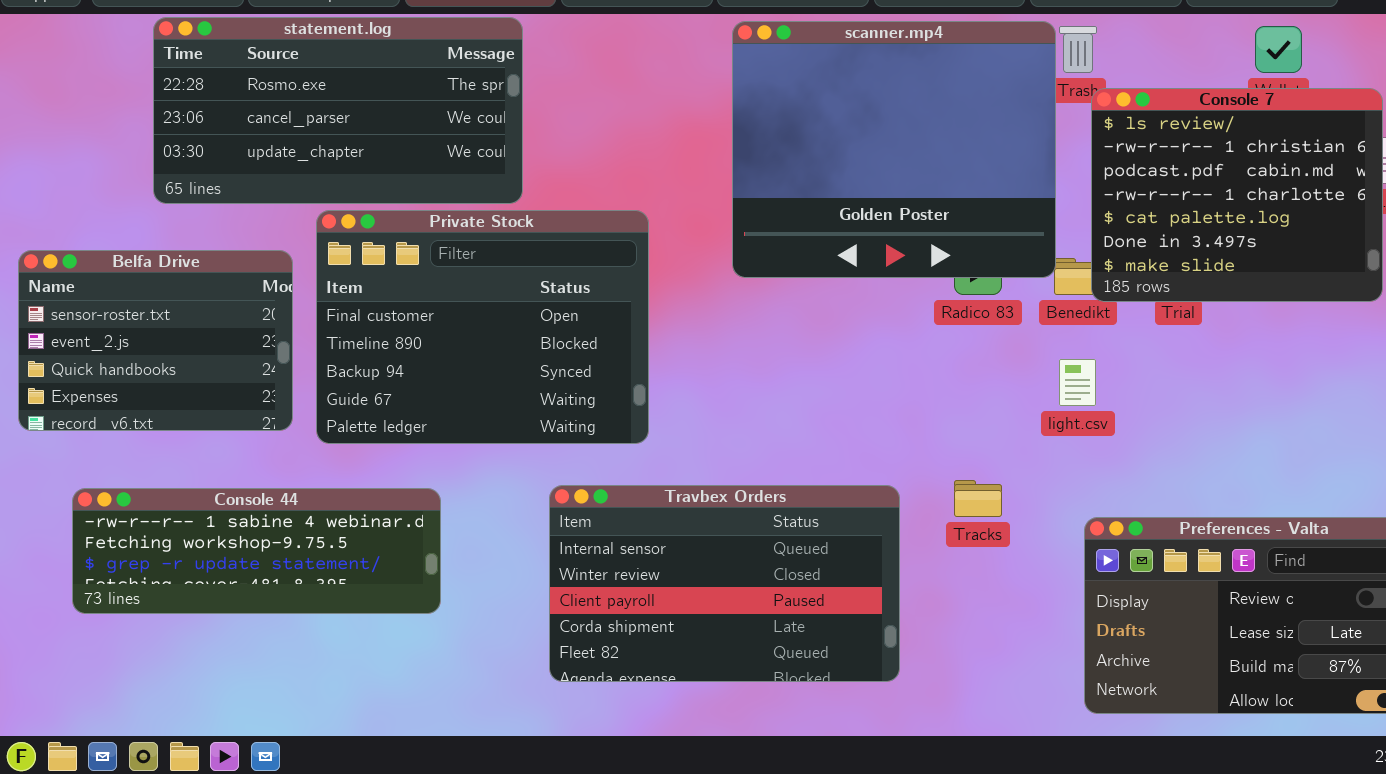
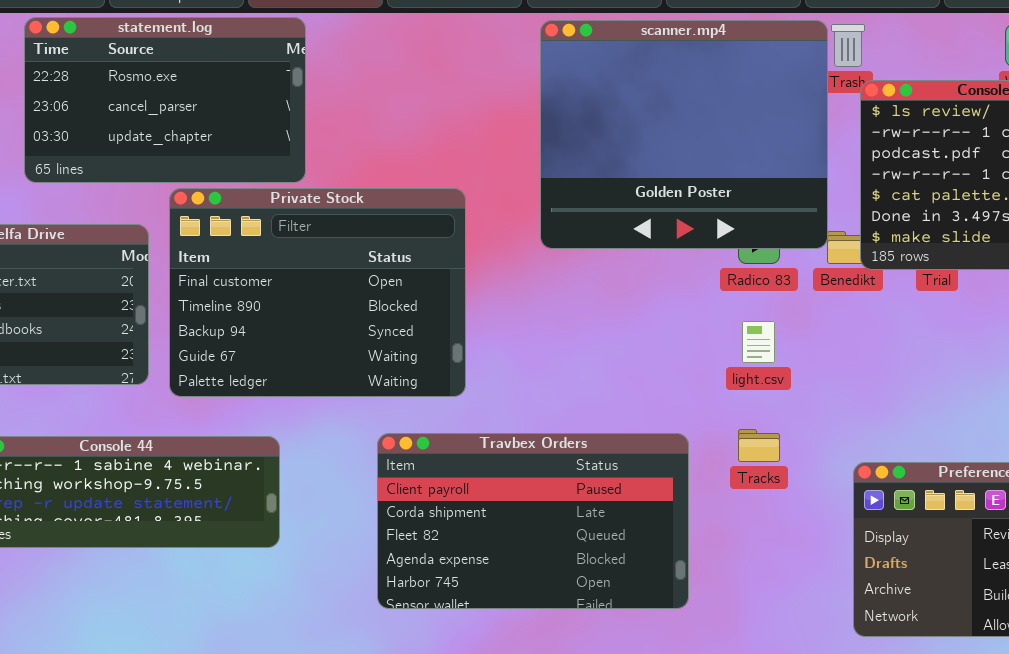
statement.log: [153,17,523,204] -> [24,17,306,183], resized
light.csv: [1059,359,1096,406] -> [742,321,775,363], moved
Travbex Orders: [549,485,900,682] -> [377,433,689,609], scrolled down 2 rows

